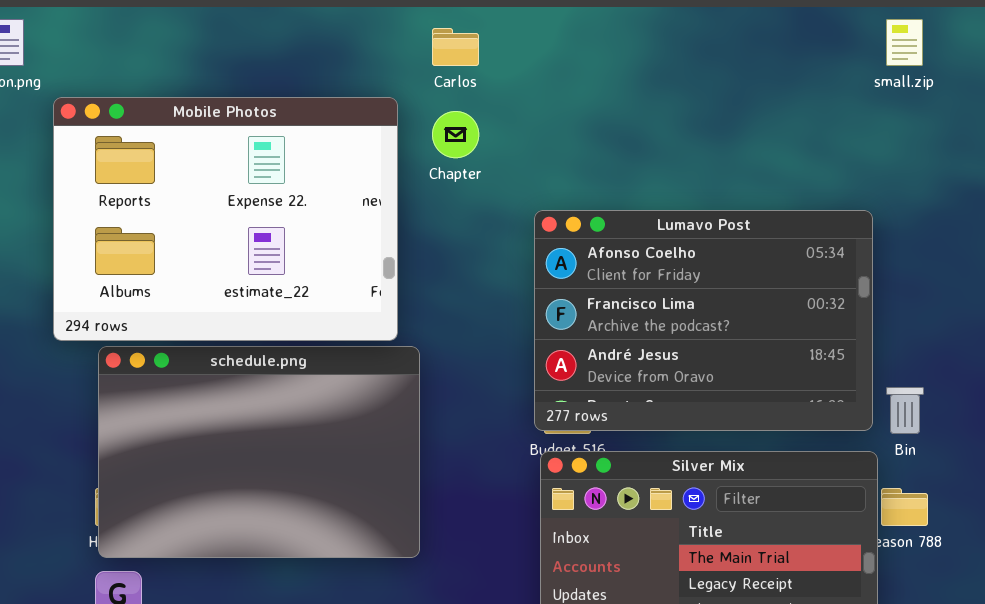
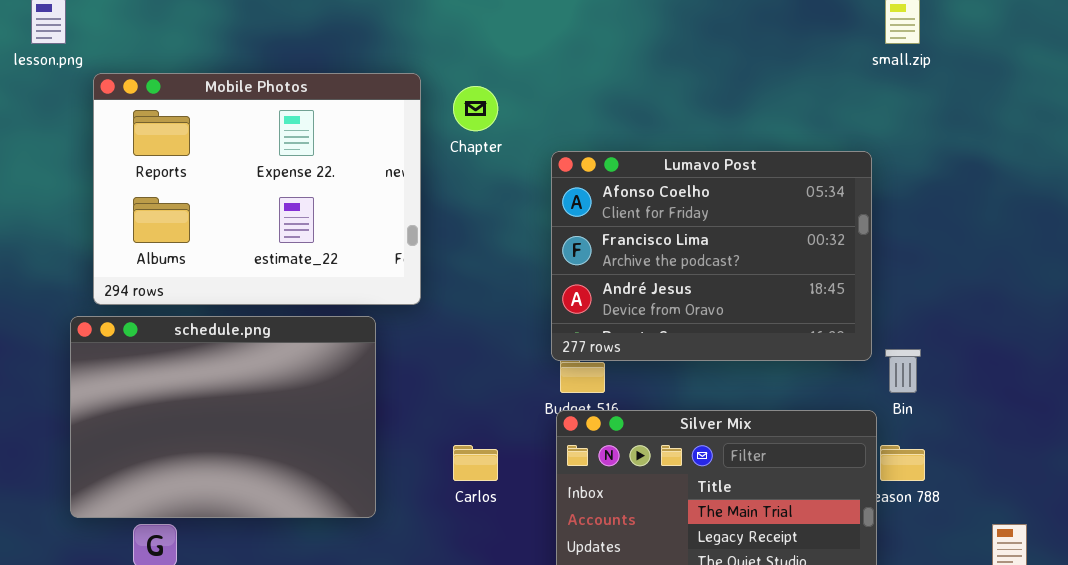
Carlos: [432,28,479,66] -> [453,445,498,481], moved
Lumavo Post: [534,210,873,431] -> [551,151,872,361], moved
schedule.png: [98,346,420,558] -> [70,316,376,518], moved

